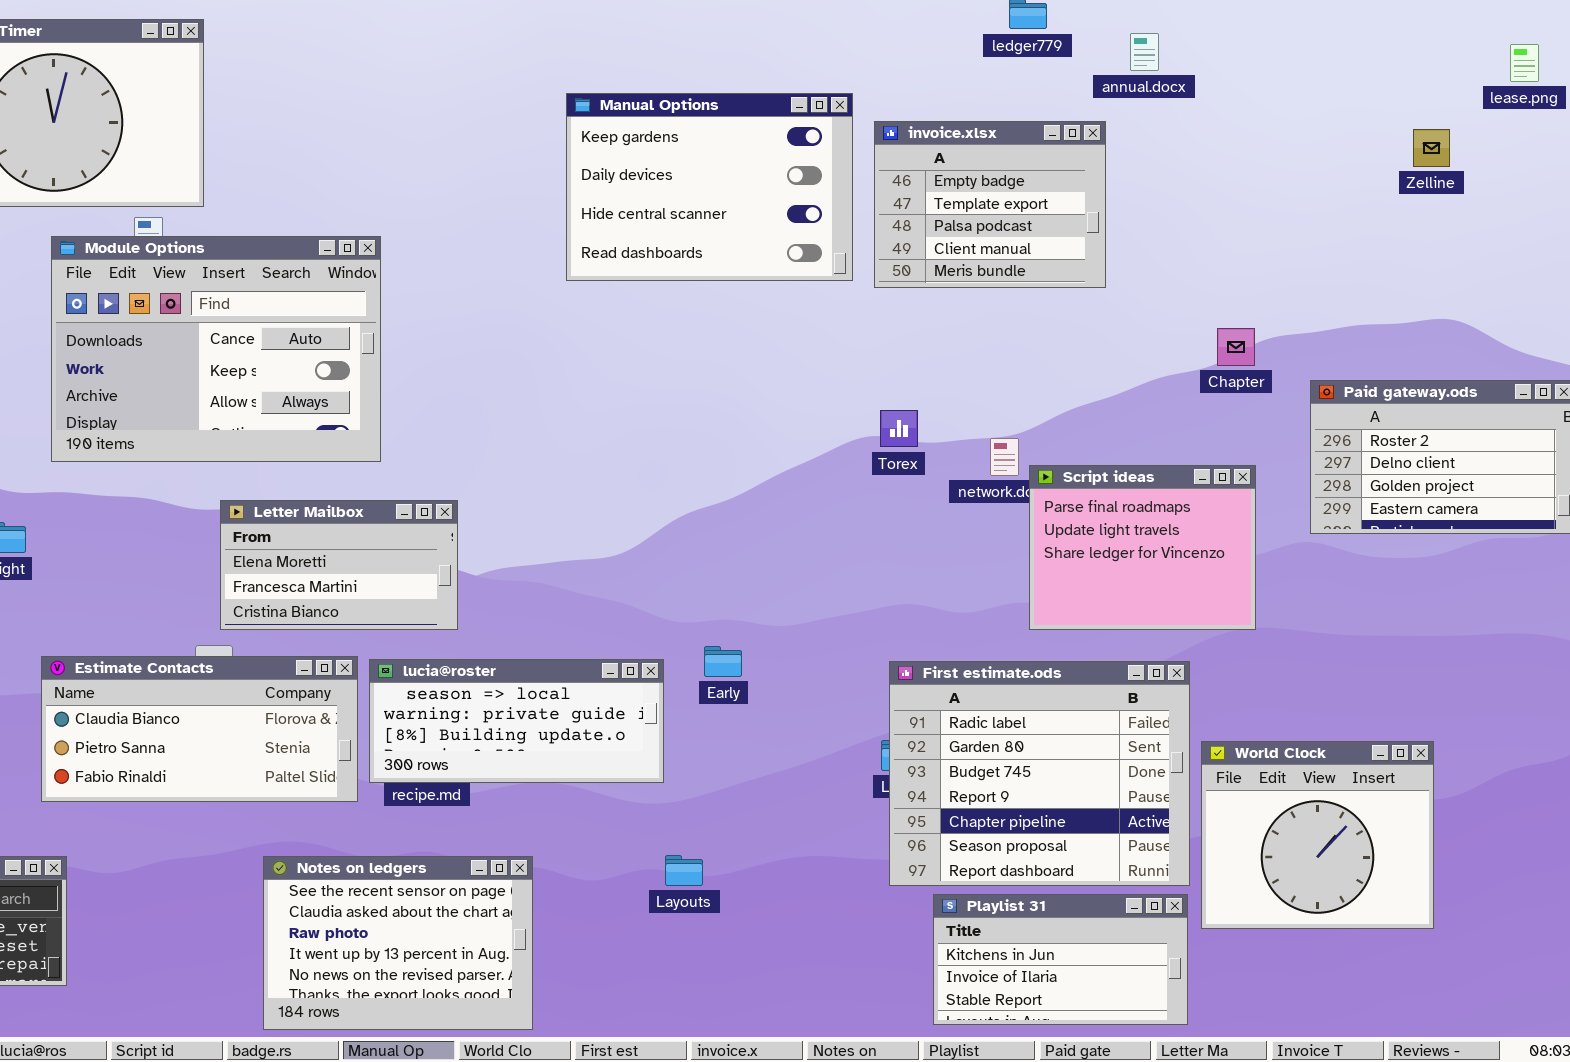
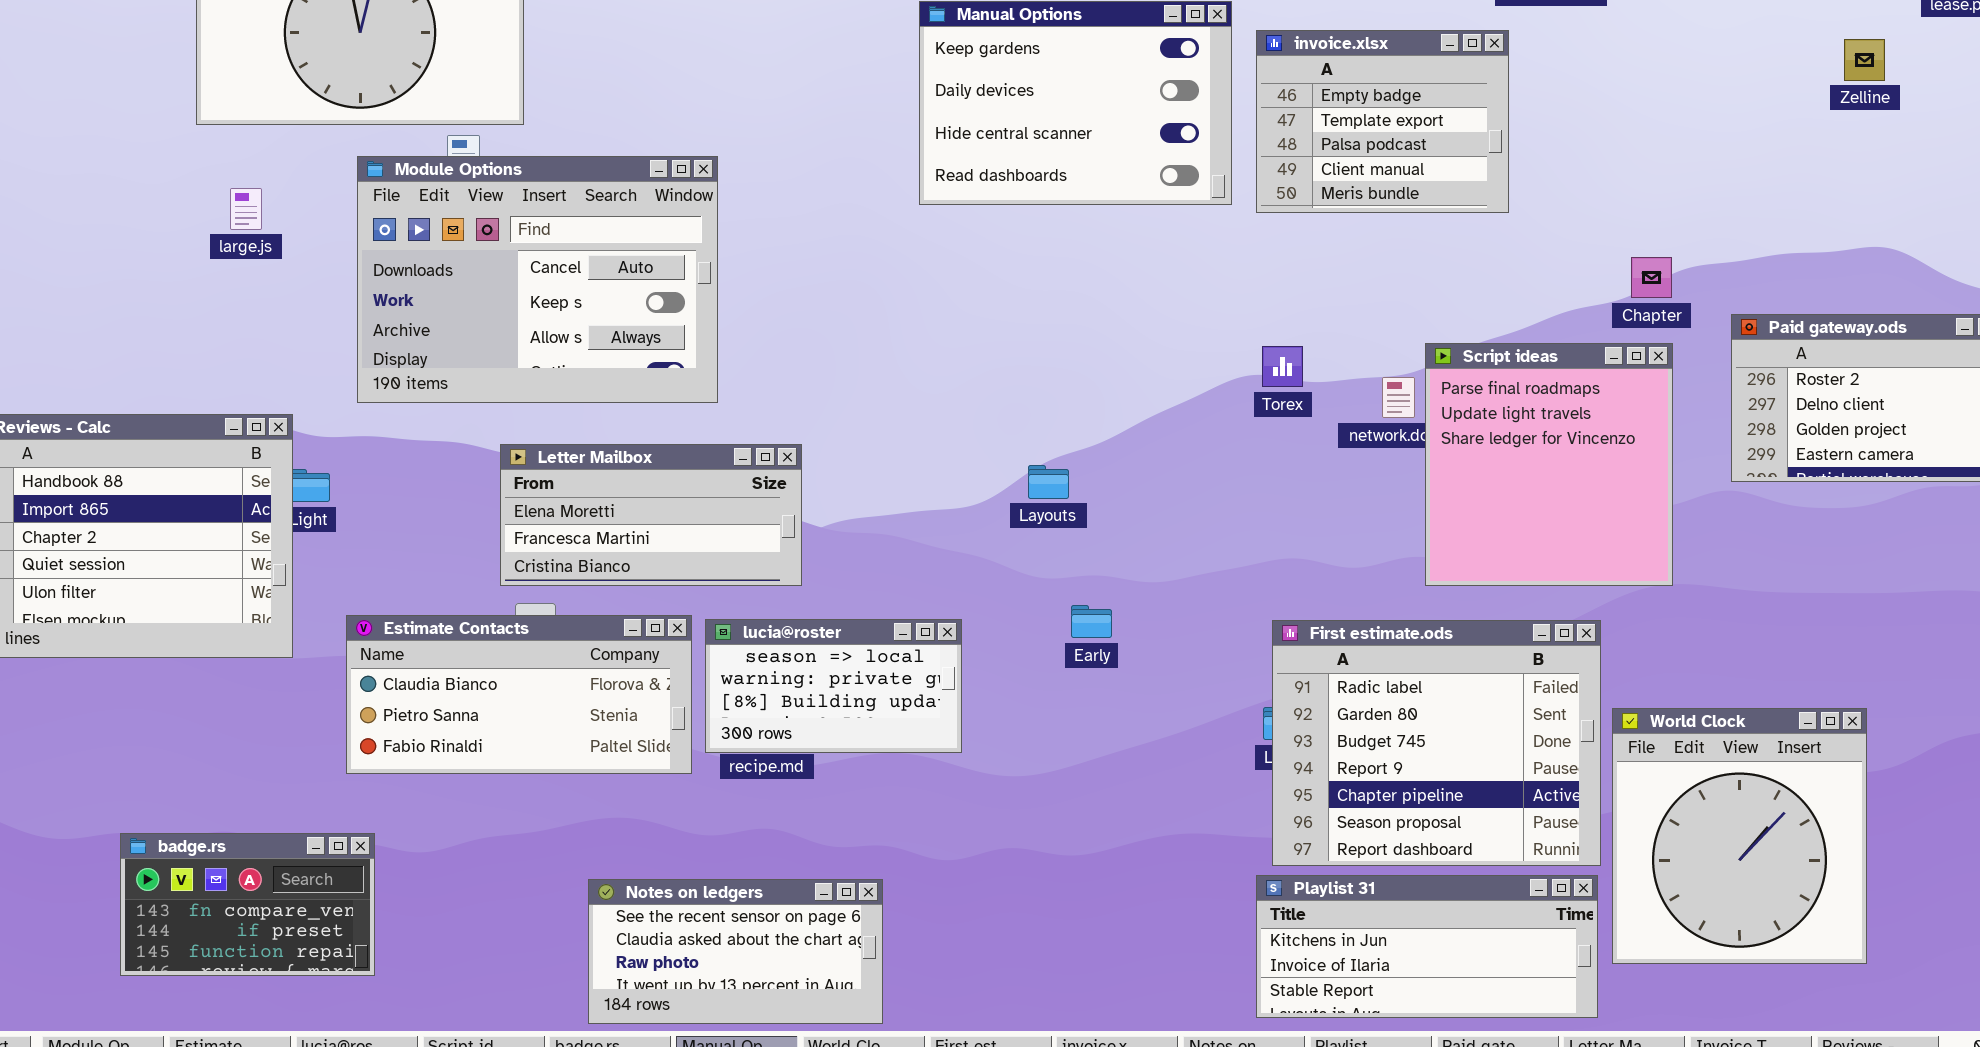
Script ideas: [1029,465,1256,630] -> [1425,343,1673,586], resized
Letter Mailbox: [220,500,458,630] -> [500,444,802,586], resized
lucia@roster: [369,659,664,783] -> [705,619,962,753], resized
World Clock: [1201,741,1434,929] -> [1612,708,1867,964], resized
Layouts: [665,855,703,886] -> [1028,465,1069,499], moved
Notes on ledgers: [263,856,533,1030] -> [588,879,883,1024], resized
Playlist 31: [933,894,1188,1025] -> [1256,875,1598,1018], resized

